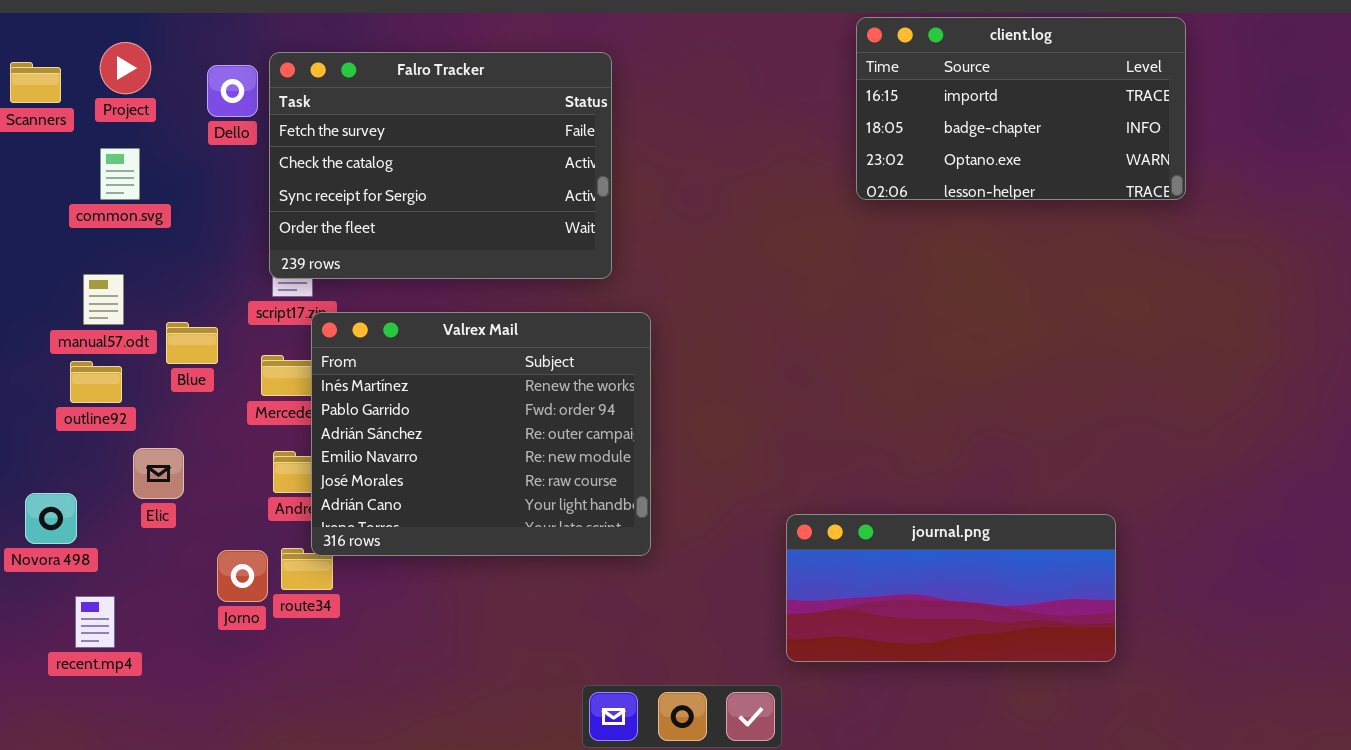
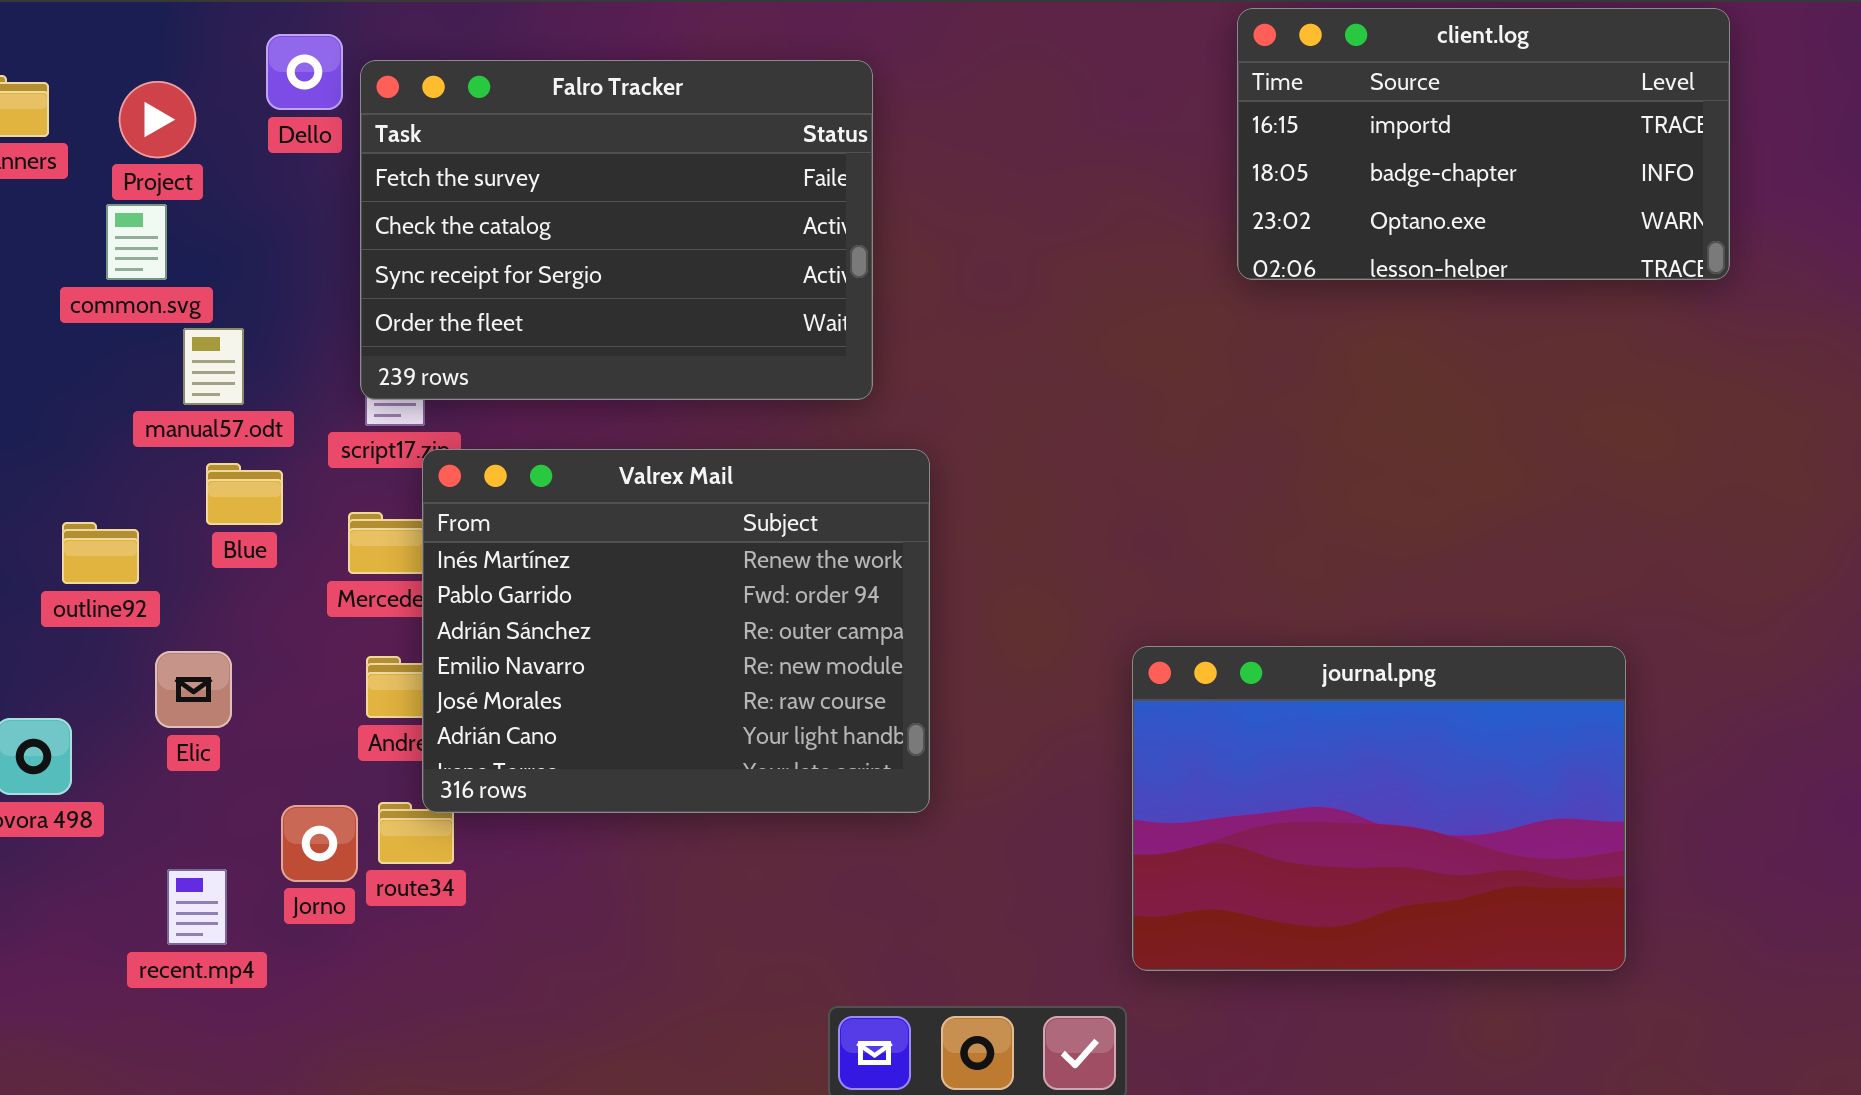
Project: [100,42,151,94] -> [119,81,196,158], moved
Dello: [207,65,258,117] -> [266,34,343,110], moved
manual57.odt: [83,274,124,325] -> [183,328,244,405], moved
journal.png: [786,514,1116,662] -> [1132,646,1626,971], resized
recent.mp4: [75,596,115,648] -> [167,869,227,945], moved

